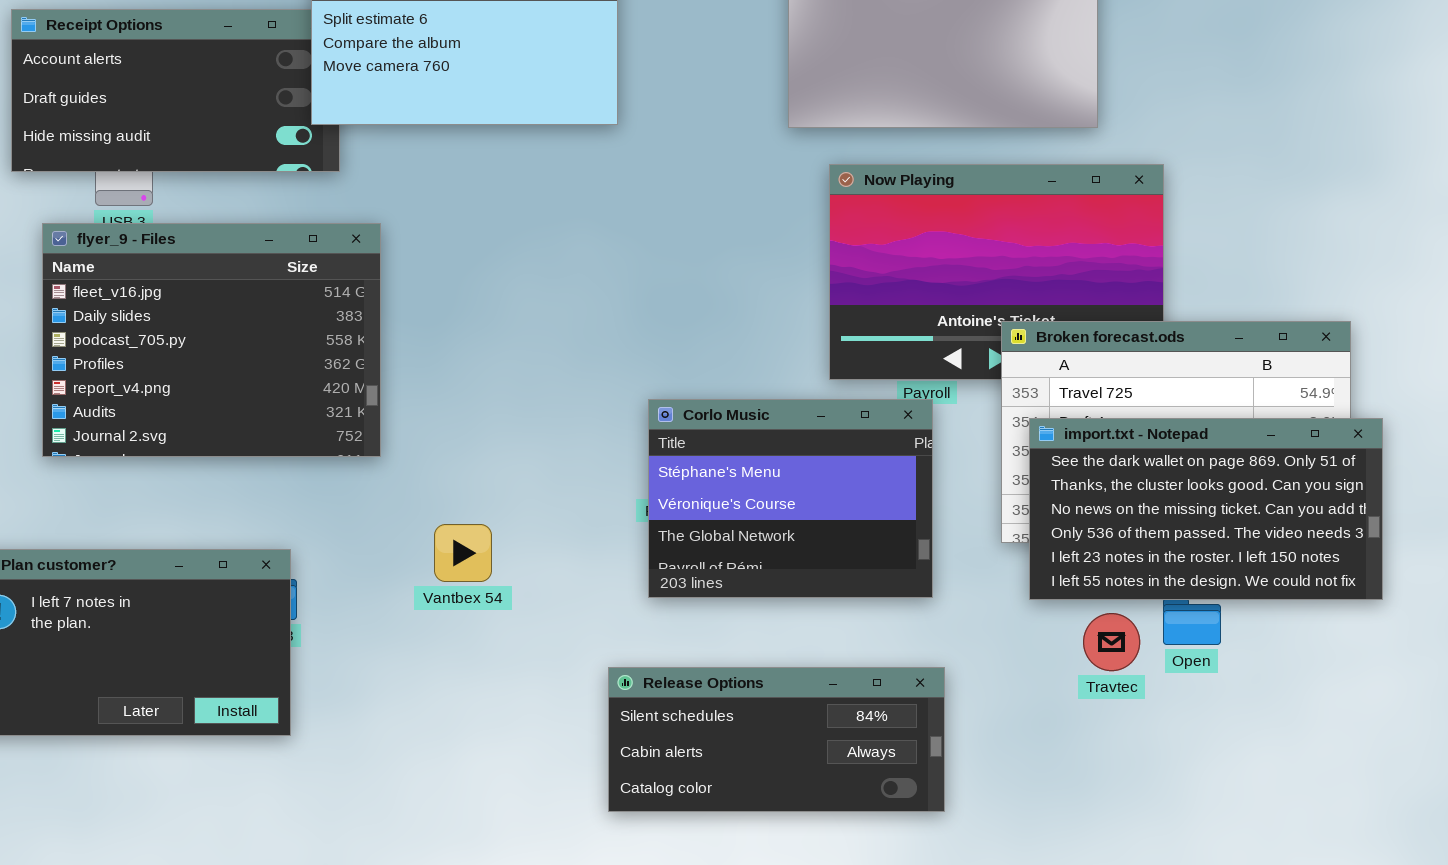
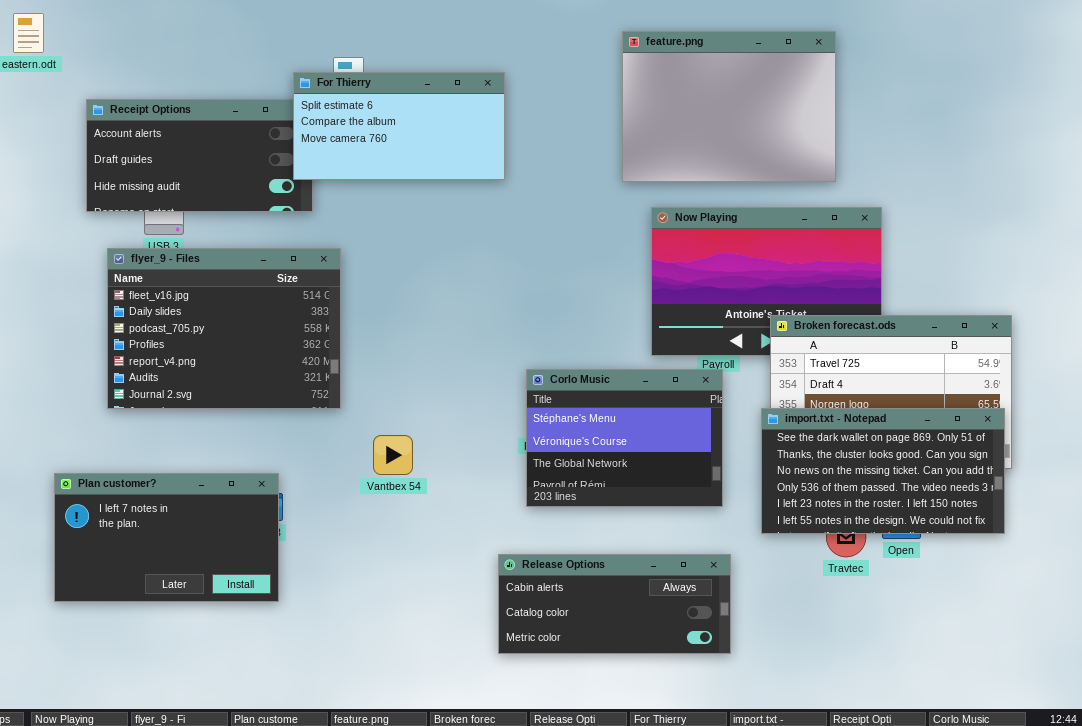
import.txt - Notepad: [1029,418,1383,600] -> [761,408,1005,534], moved
Vantbex 54: [434,524,492,582] -> [373,435,413,475], moved
Release Options: [608,667,945,812] -> [498,554,731,654], scrolled down 1 row

